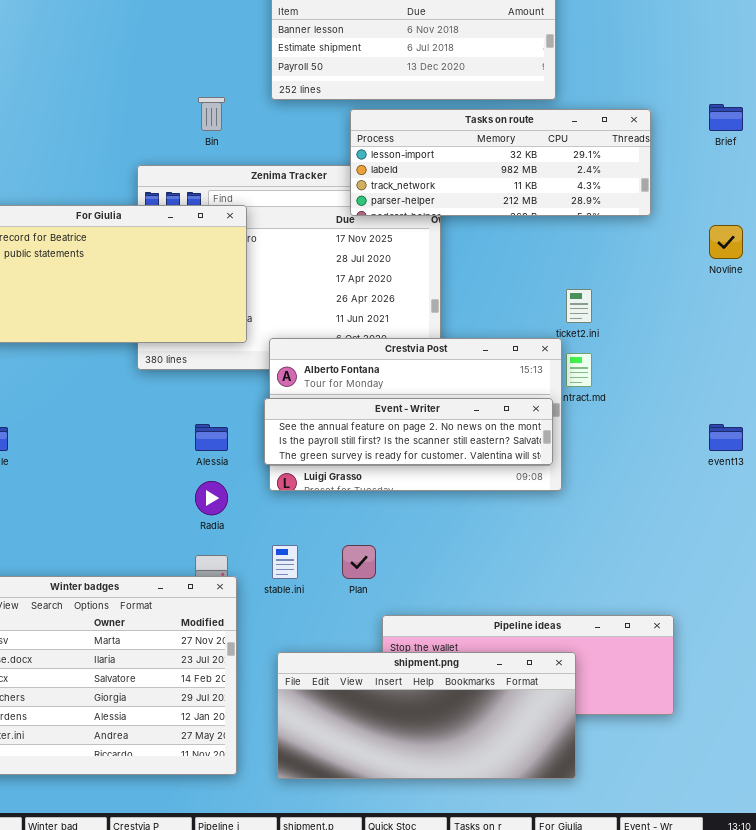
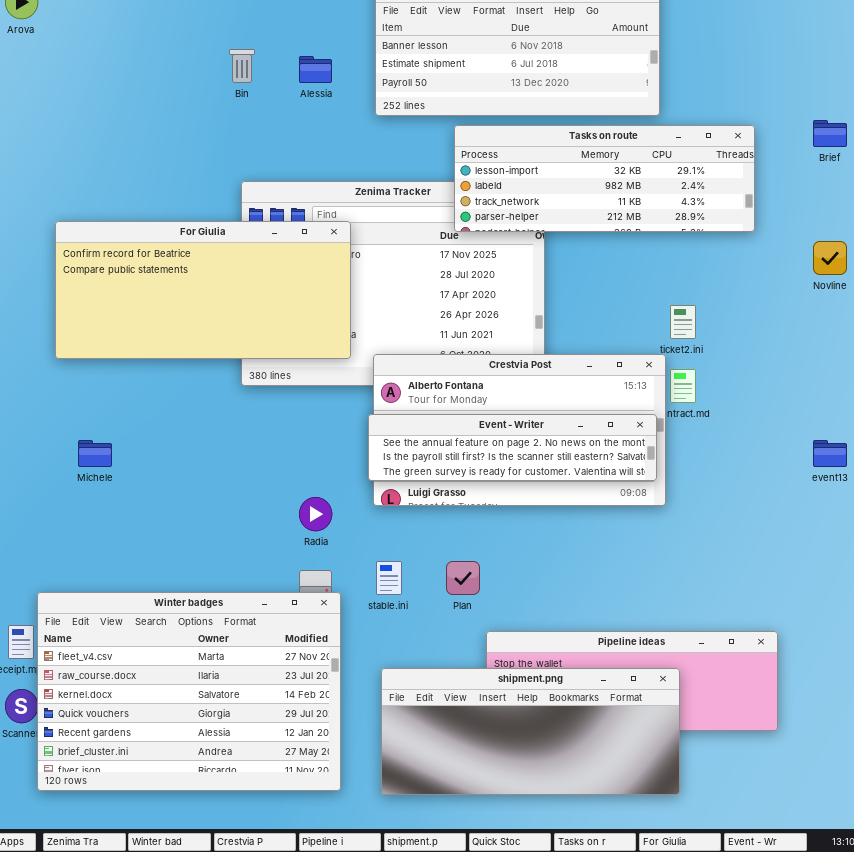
Bin: [198,97,225,131] -> [229,49,255,83], moved
Alessia: [195,424,228,451] -> [299,56,332,83], moved

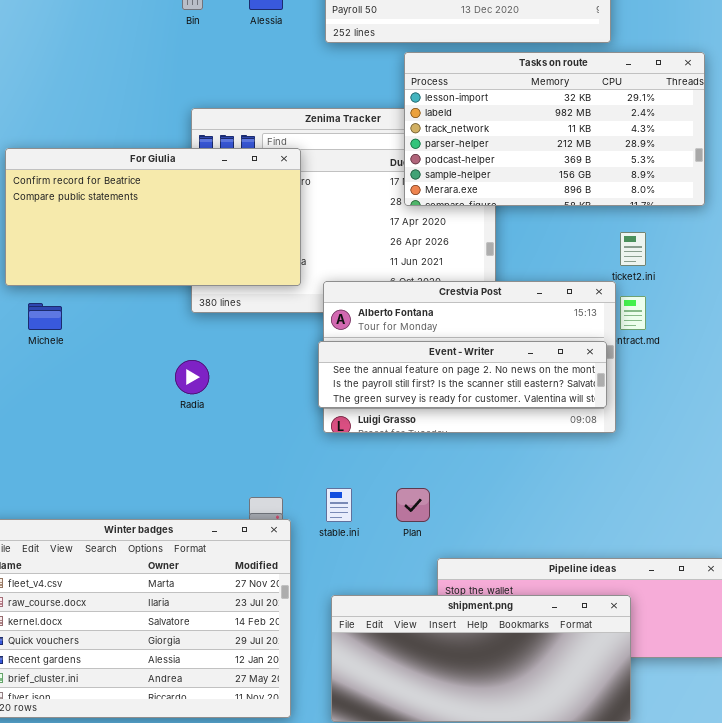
Tasks on route: [454,125,755,232] -> [404,52,705,206], resized
Michele: [78,440,112,467] -> [28,303,62,330], moved
Radia: [299,497,332,531] -> [175,360,209,394], moved

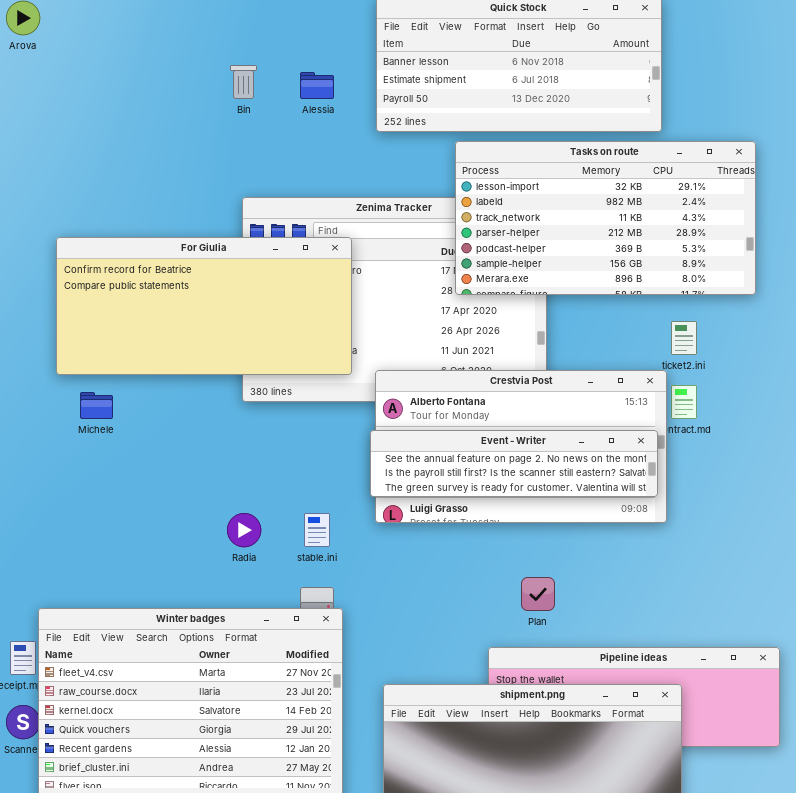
Radia: [175,360,209,394] -> [227,513,261,547], moved
stable.ini: [326,488,352,522] -> [304,513,330,547], moved
Plan: [396,488,430,522] -> [521,577,555,611], moved

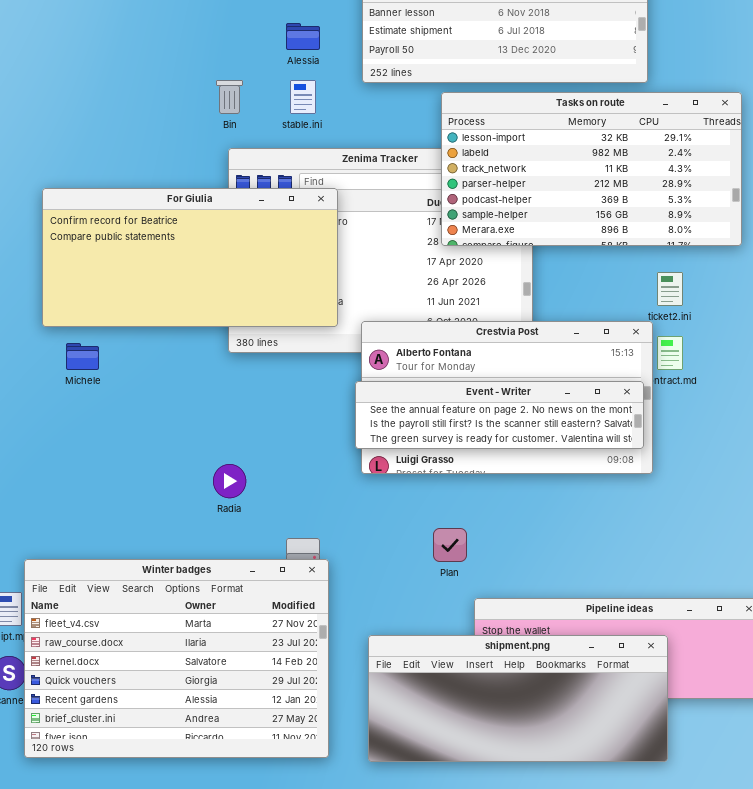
Bin: [230,65,257,99] -> [216,80,243,114], moved
stable.ini: [304,513,330,547] -> [290,80,316,114], moved
Plan: [521,577,555,611] -> [433,528,467,562], moved

